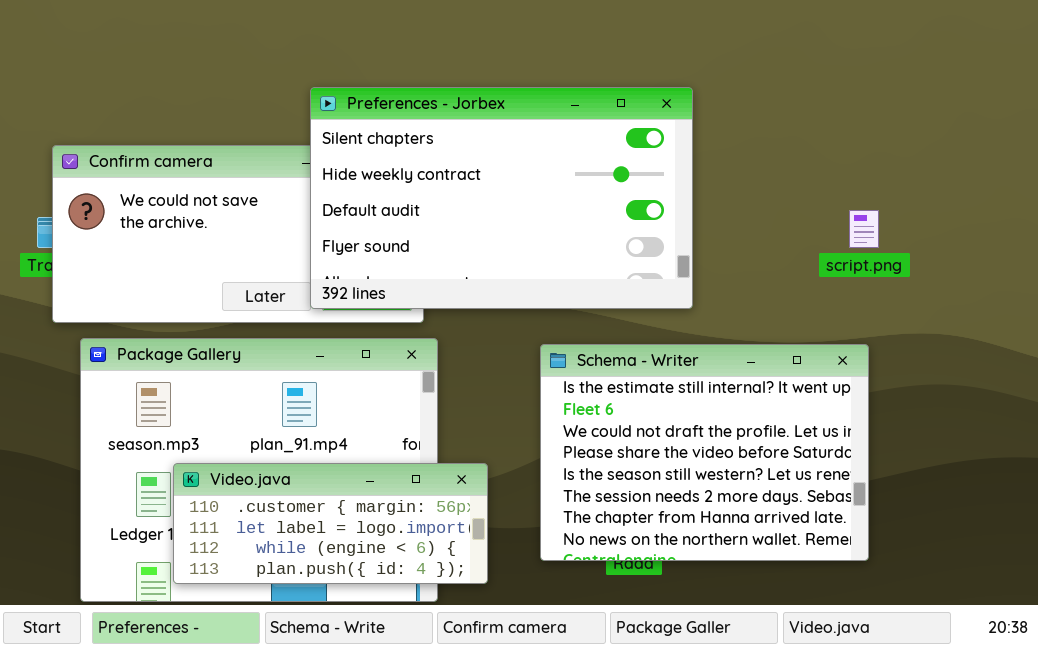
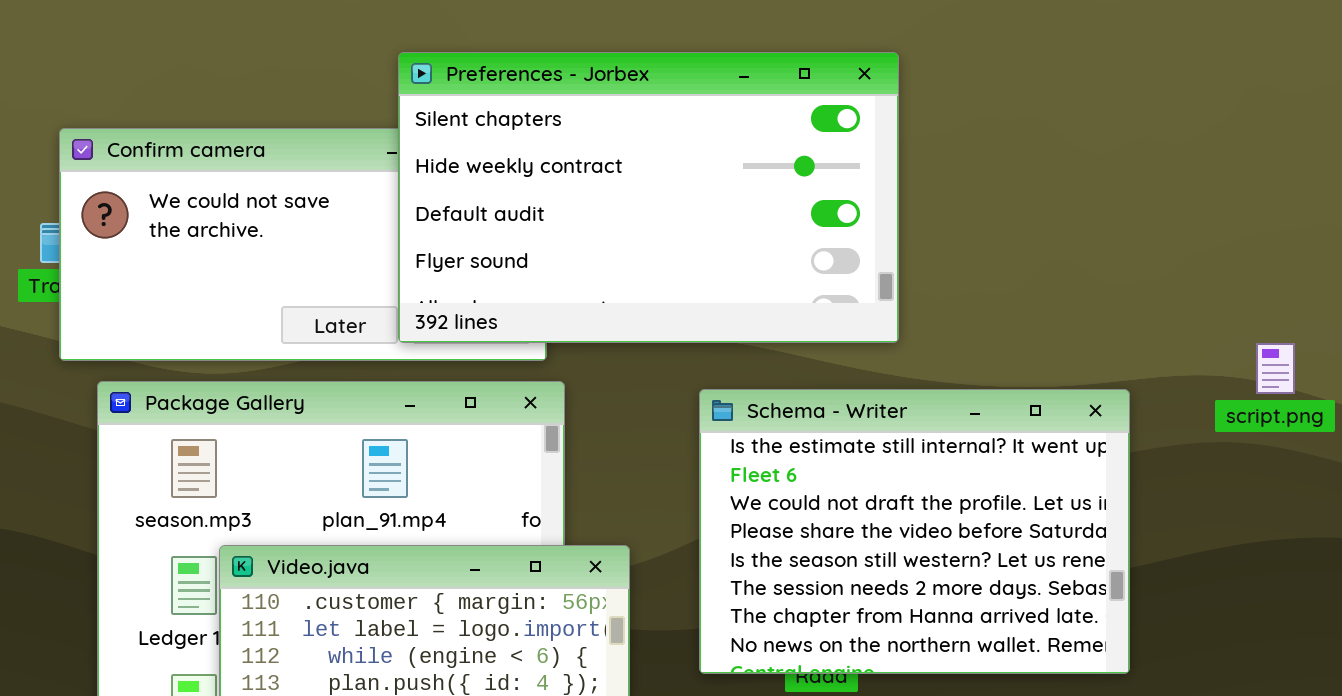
script.png: [849,210,879,248] -> [1256,343,1295,394], moved

